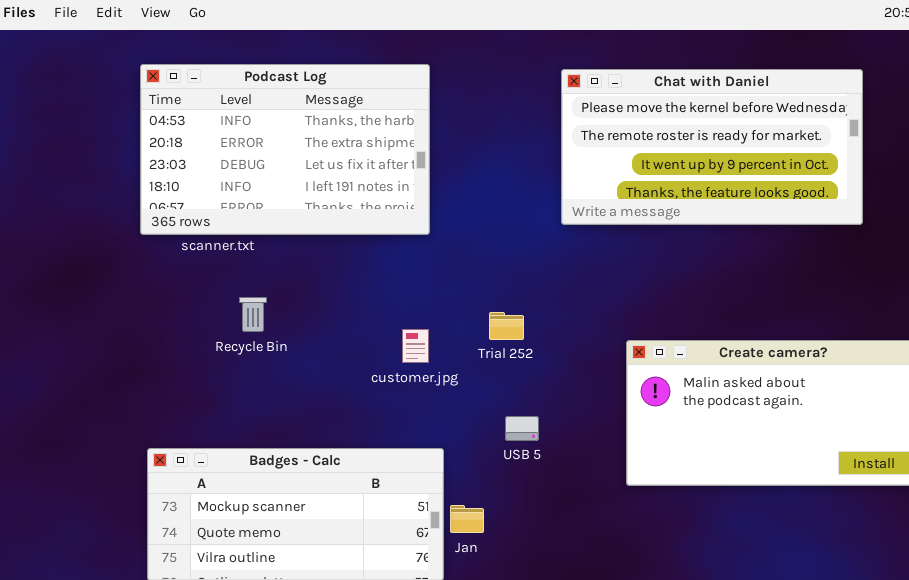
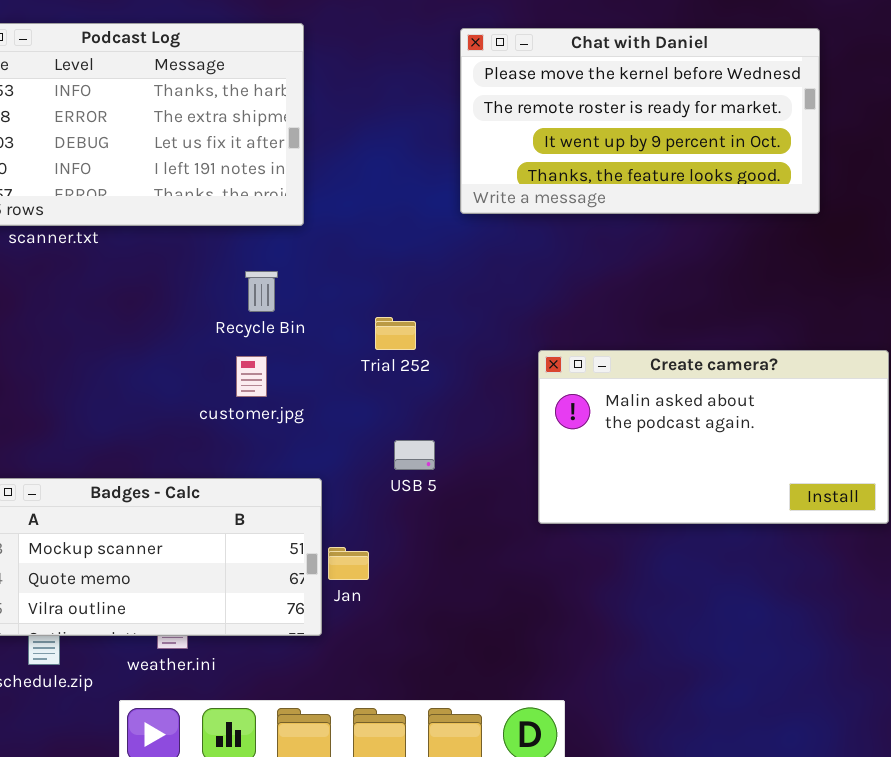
Recycle Bin: [239,297,267,332] -> [245,271,278,312], moved
customer.jpg: [402,329,429,363] -> [236,356,267,397], moved

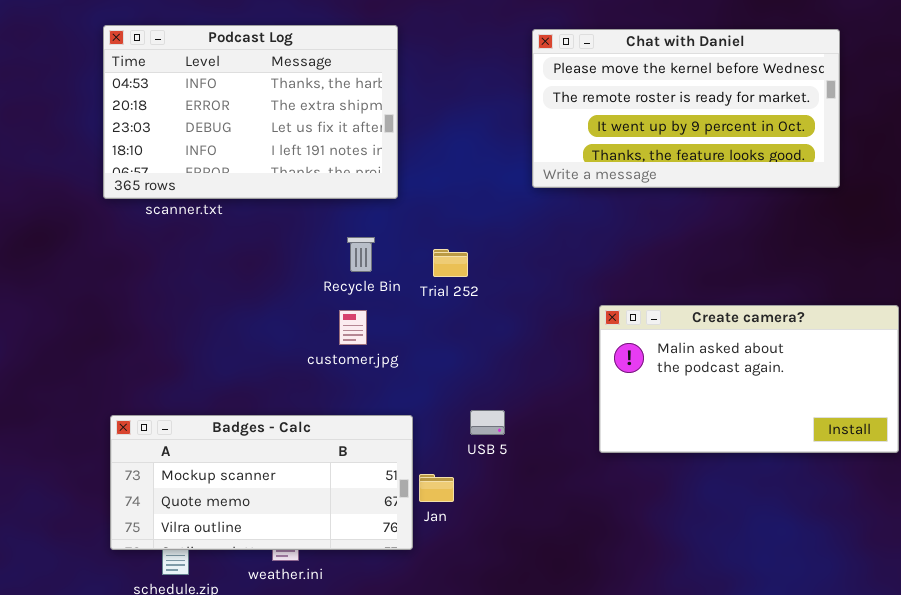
Trial 252: [375,317,416,350] -> [433,249,468,277], moved
USB 5: [394,440,435,470] -> [470,410,505,435], moved

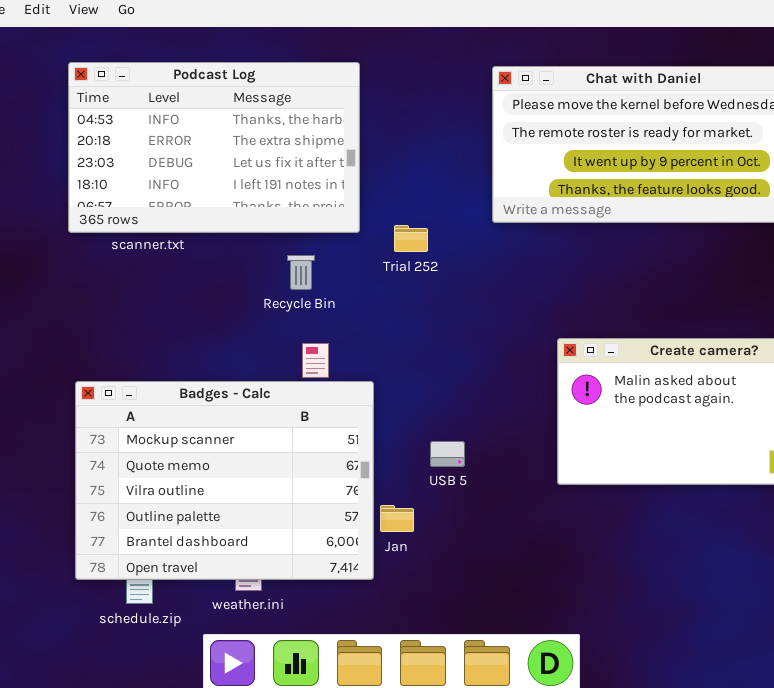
Recycle Bin: [347,237,375,272] -> [287,255,315,290], moved
Trial 252: [433,249,468,277] -> [394,225,428,252], moved
Badges - Calc: [110,415,413,550] -> [75,381,374,580], resized

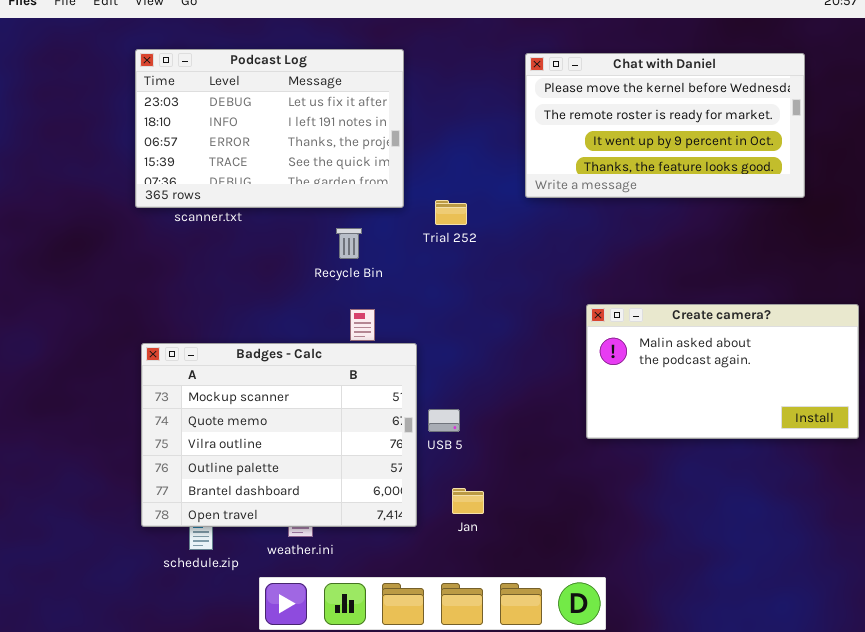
Podcast Log: [68,62,360,233] -> [135,49,404,208], scrolled down 2 rows
USB 5: [430,441,465,467] -> [428,409,460,432], moved
Jan: [380,505,414,532] -> [452,488,484,514], moved

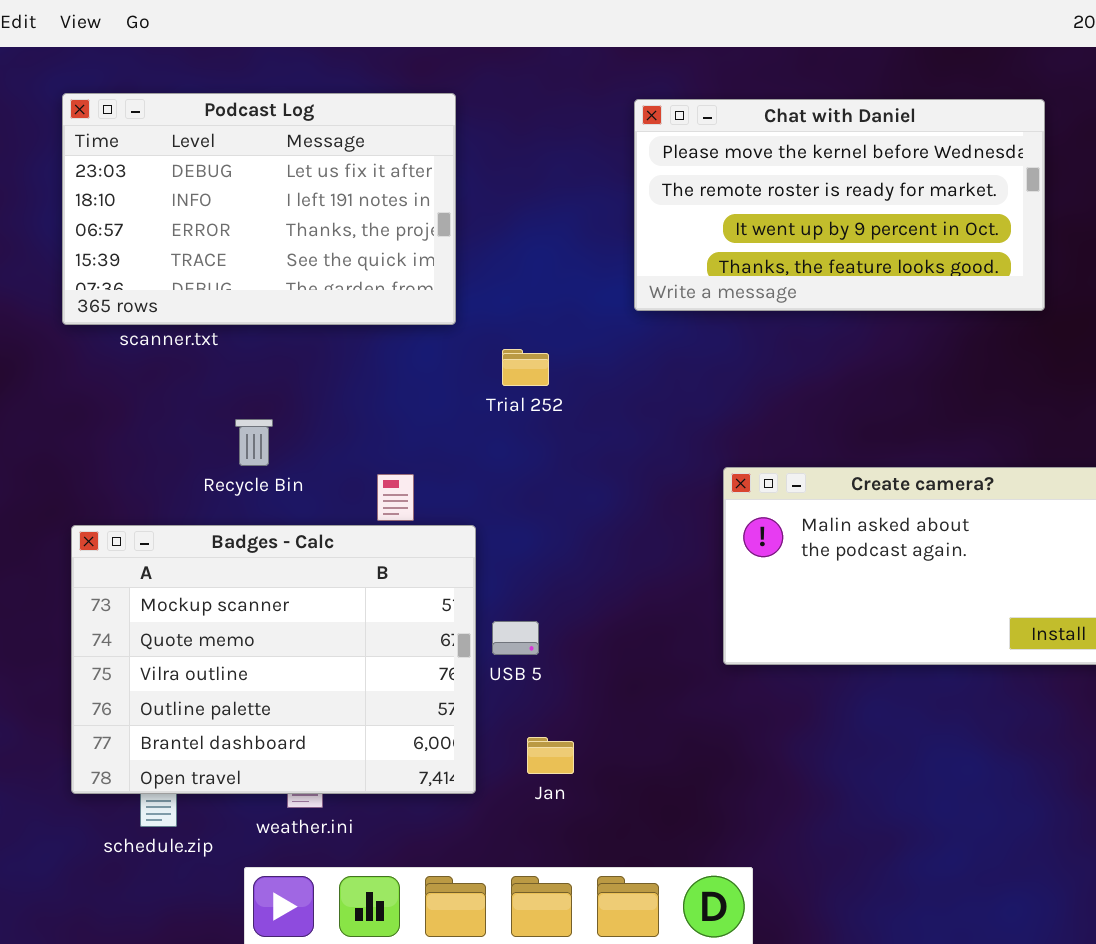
Trial 252: [435,200,467,225] -> [502,349,549,386], moved
Recycle Bin: [336,228,362,259] -> [235,419,273,466], moved

